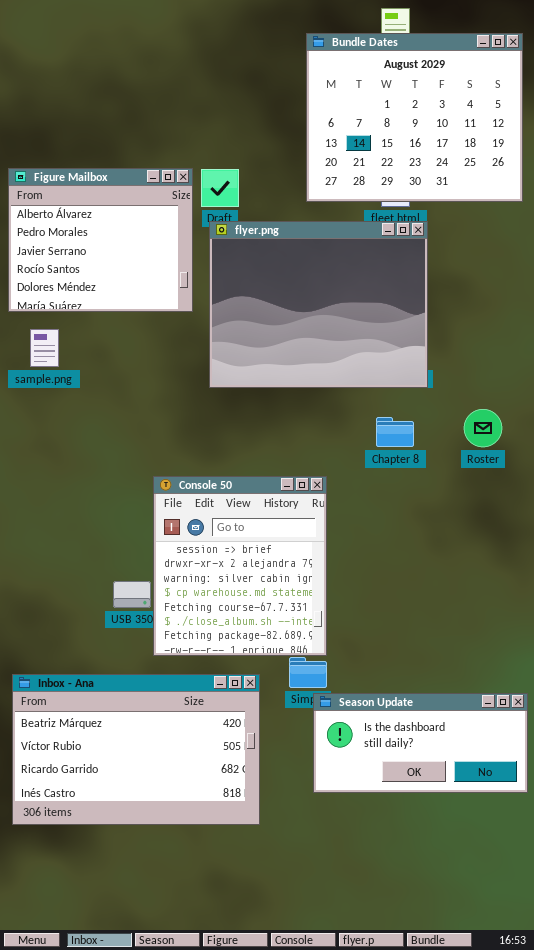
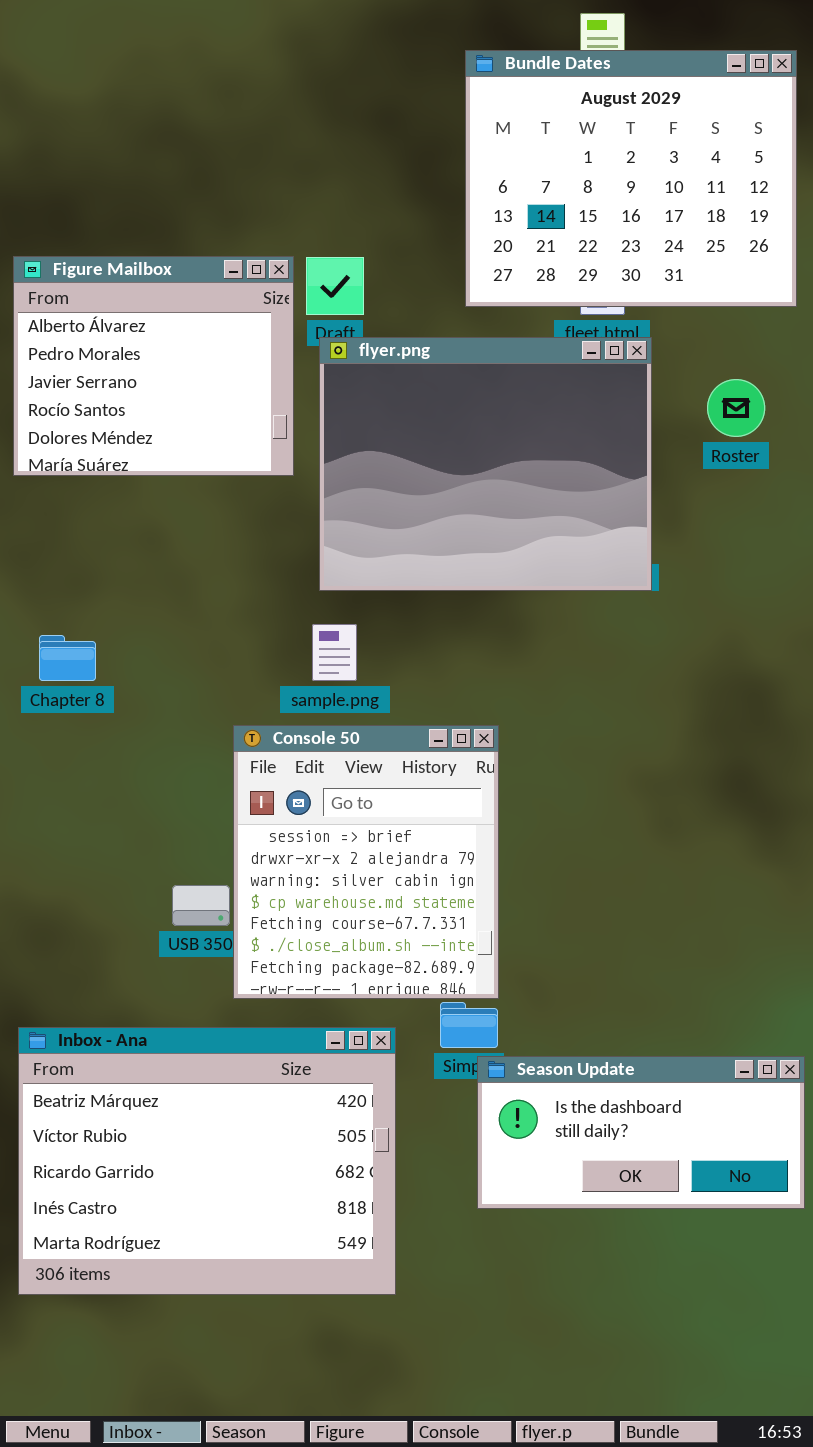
sample.png: [30,329,59,367] -> [312,624,357,681], moved
Roster: [464,409,502,447] -> [707,379,765,437], moved
Chapter 8: [376,417,414,447] -> [39,635,96,681], moved
Inbox - Ana: [12,674,260,825] -> [18,1027,396,1295], resized

